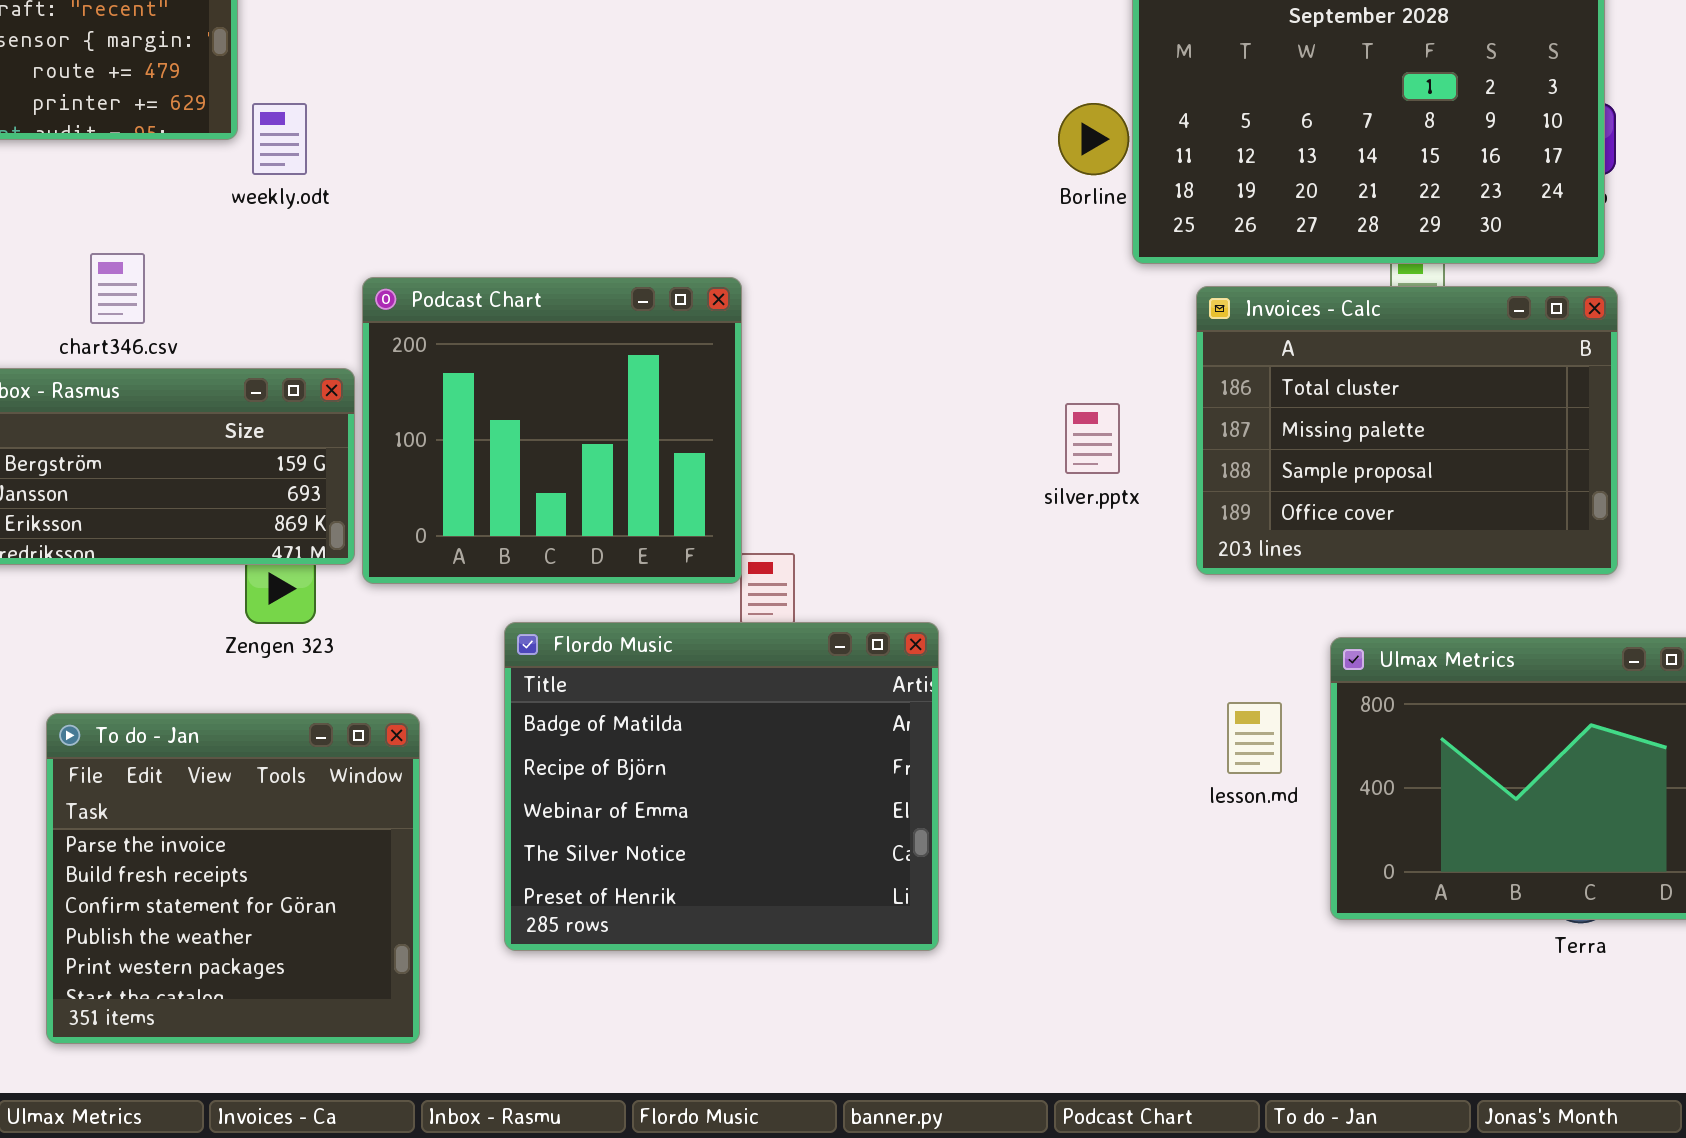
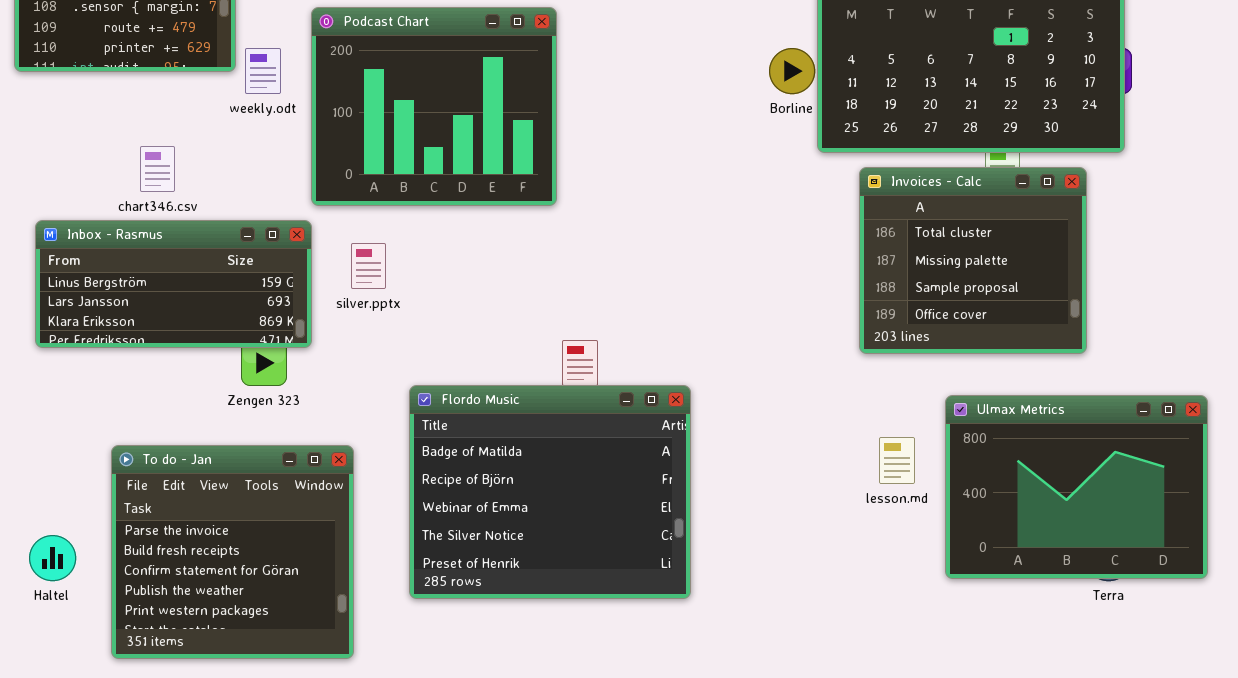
Podcast Chart: [362,277,742,584] -> [311,7,557,206], moved
Invoices - Calc: [1196,286,1618,575] -> [859,167,1087,354], resized
silver.pptx: [1065,403,1120,474] -> [351,243,386,289], moved

